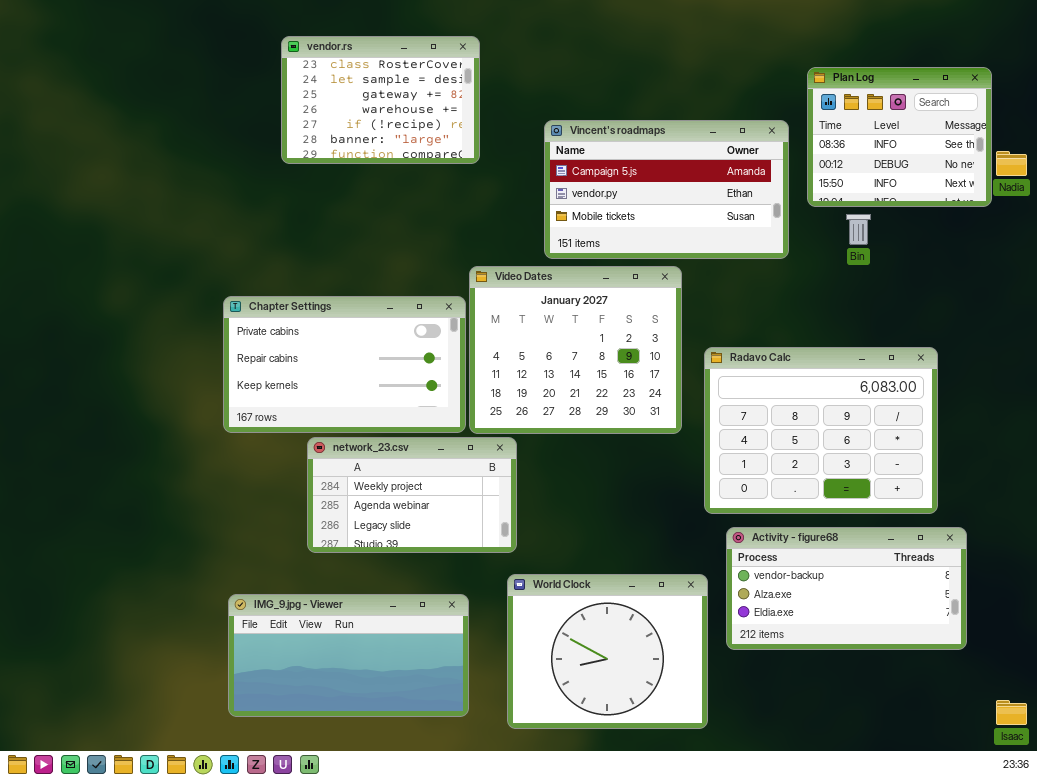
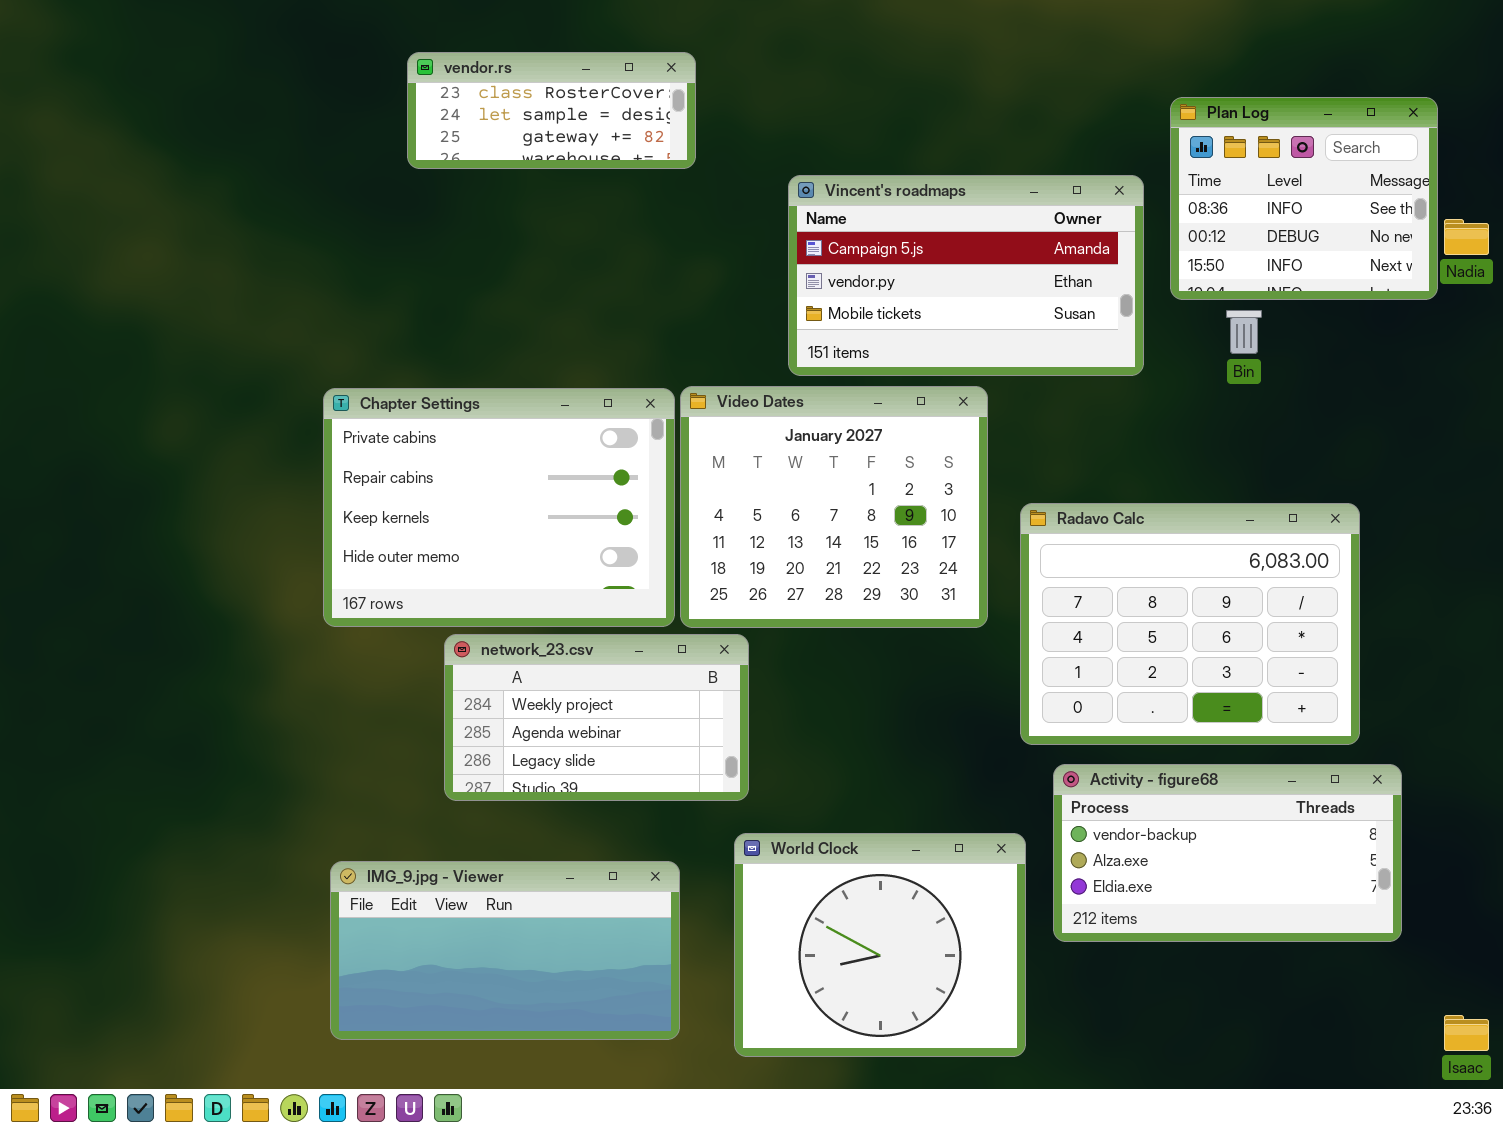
vendor.rs: [281,36,480,164] -> [407,52,696,169], resized
Chapter Settings: [223,296,466,433] -> [323,388,675,627], resized

